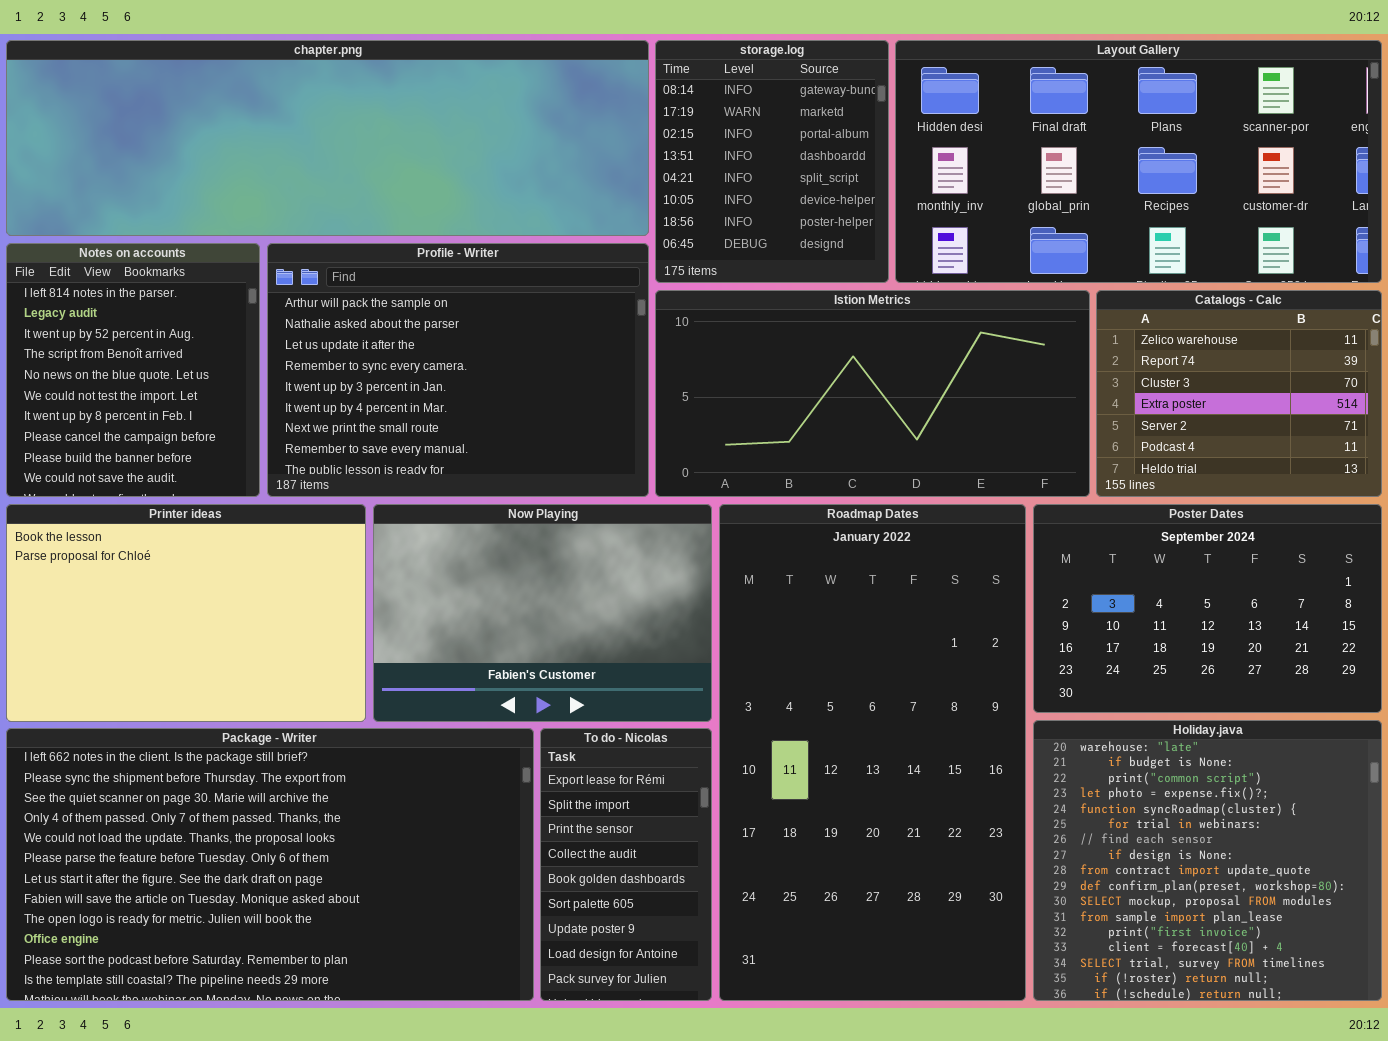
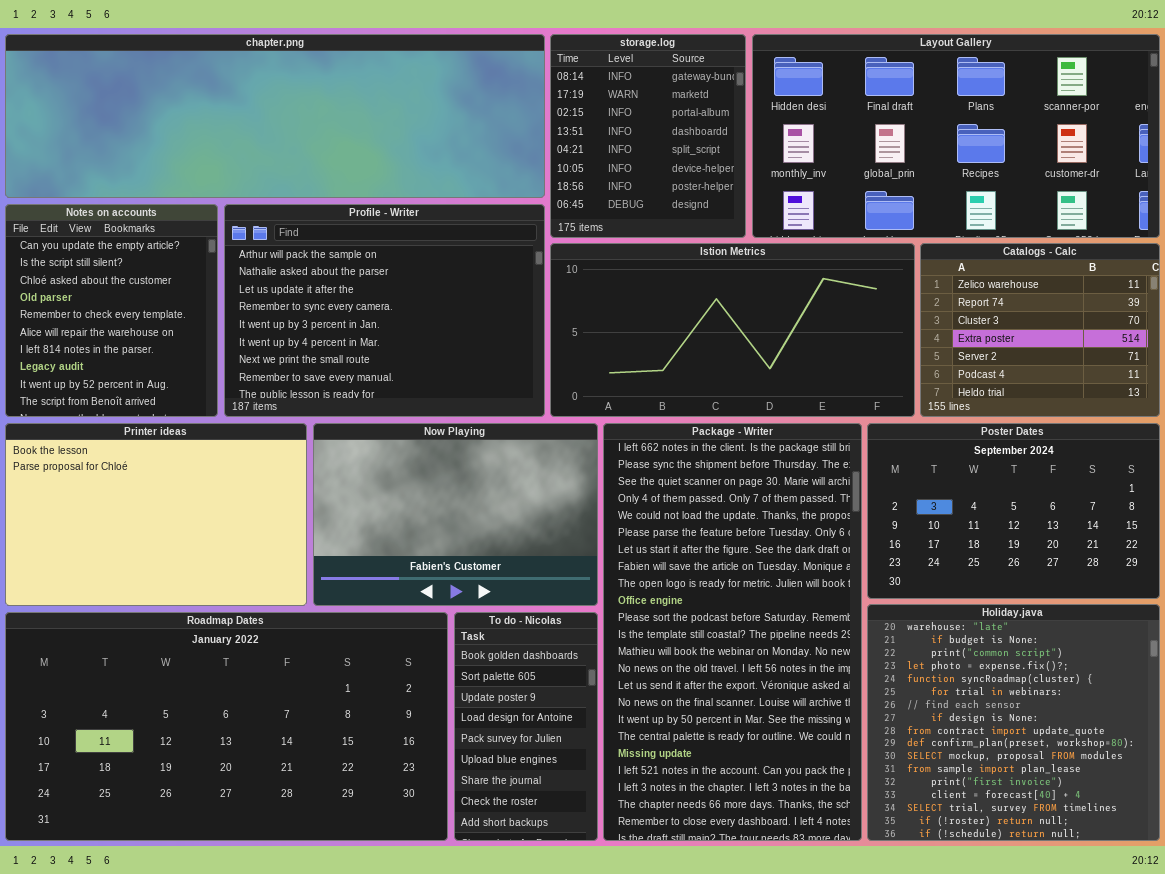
Notes on accounts: [6,243,260,497] -> [5,204,218,417], scrolled up 6 rows
Roadmap Dates: [719,504,1026,1001] -> [5,612,448,841], moved, resized
Package - Writer: [6,728,534,1001] -> [603,423,862,841], moved, resized
To do - Nicolas: [540,728,712,1001] -> [454,612,598,841], scrolled down 4 rows

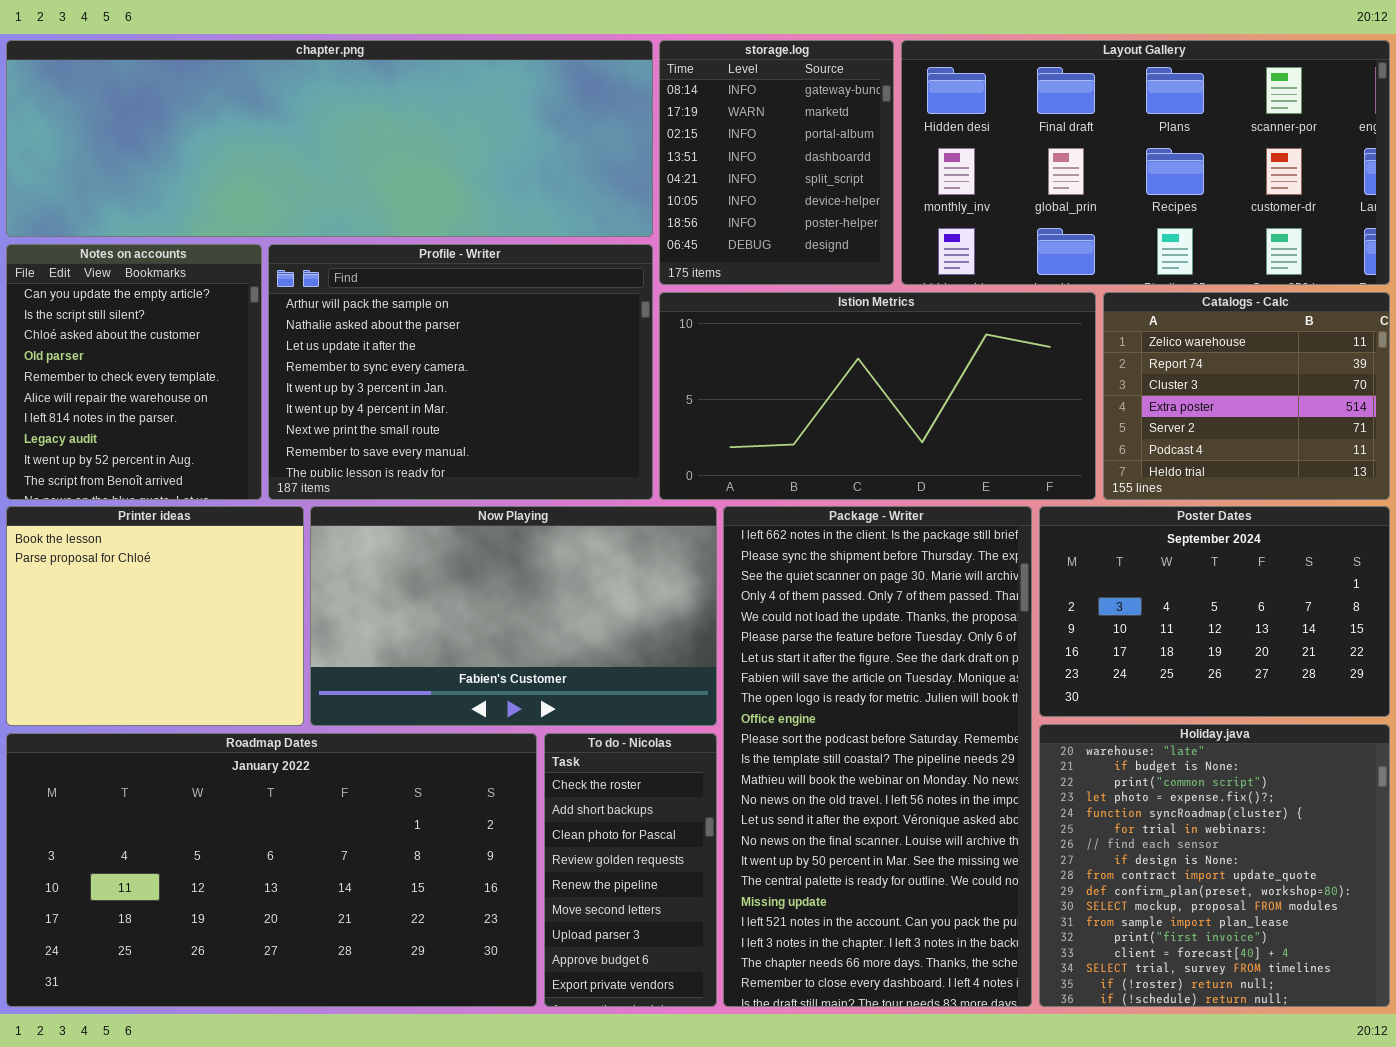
Printer ideas: [5,423,307,606] -> [6,506,304,726], resized
Now Playing: [313,423,598,606] -> [310,506,717,726], resized
To do - Nicolas: [454,612,598,841] -> [544,733,717,1007], scrolled down 7 rows

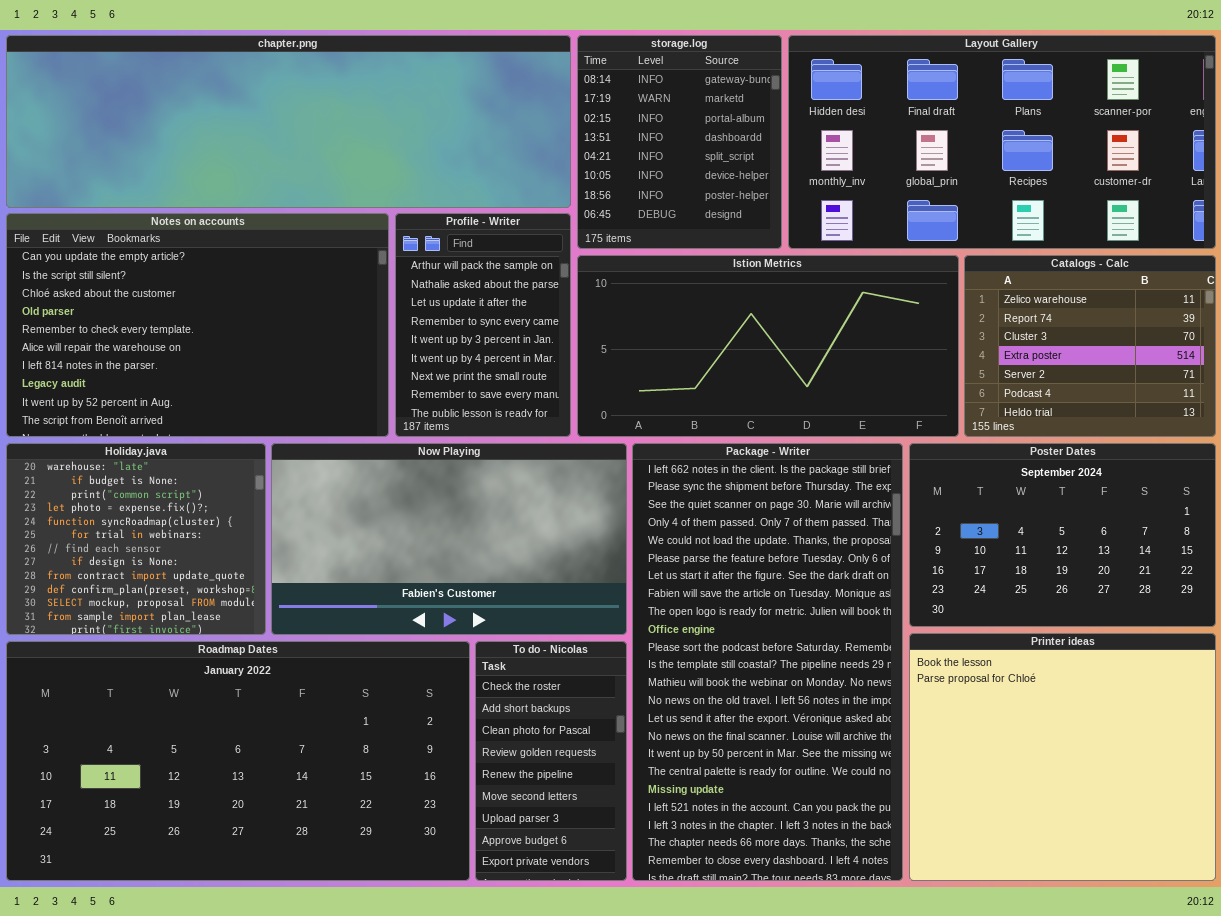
Notes on accounts: [6,244,262,500] -> [6,213,389,437], resized
Profile - Writer: [268,244,653,500] -> [395,213,571,437], resized
Printer ideas: [6,506,304,726] -> [909,633,1216,881], moved, resized
Holiday.java: [1039,724,1390,1007] -> [6,443,266,635], moved, resized

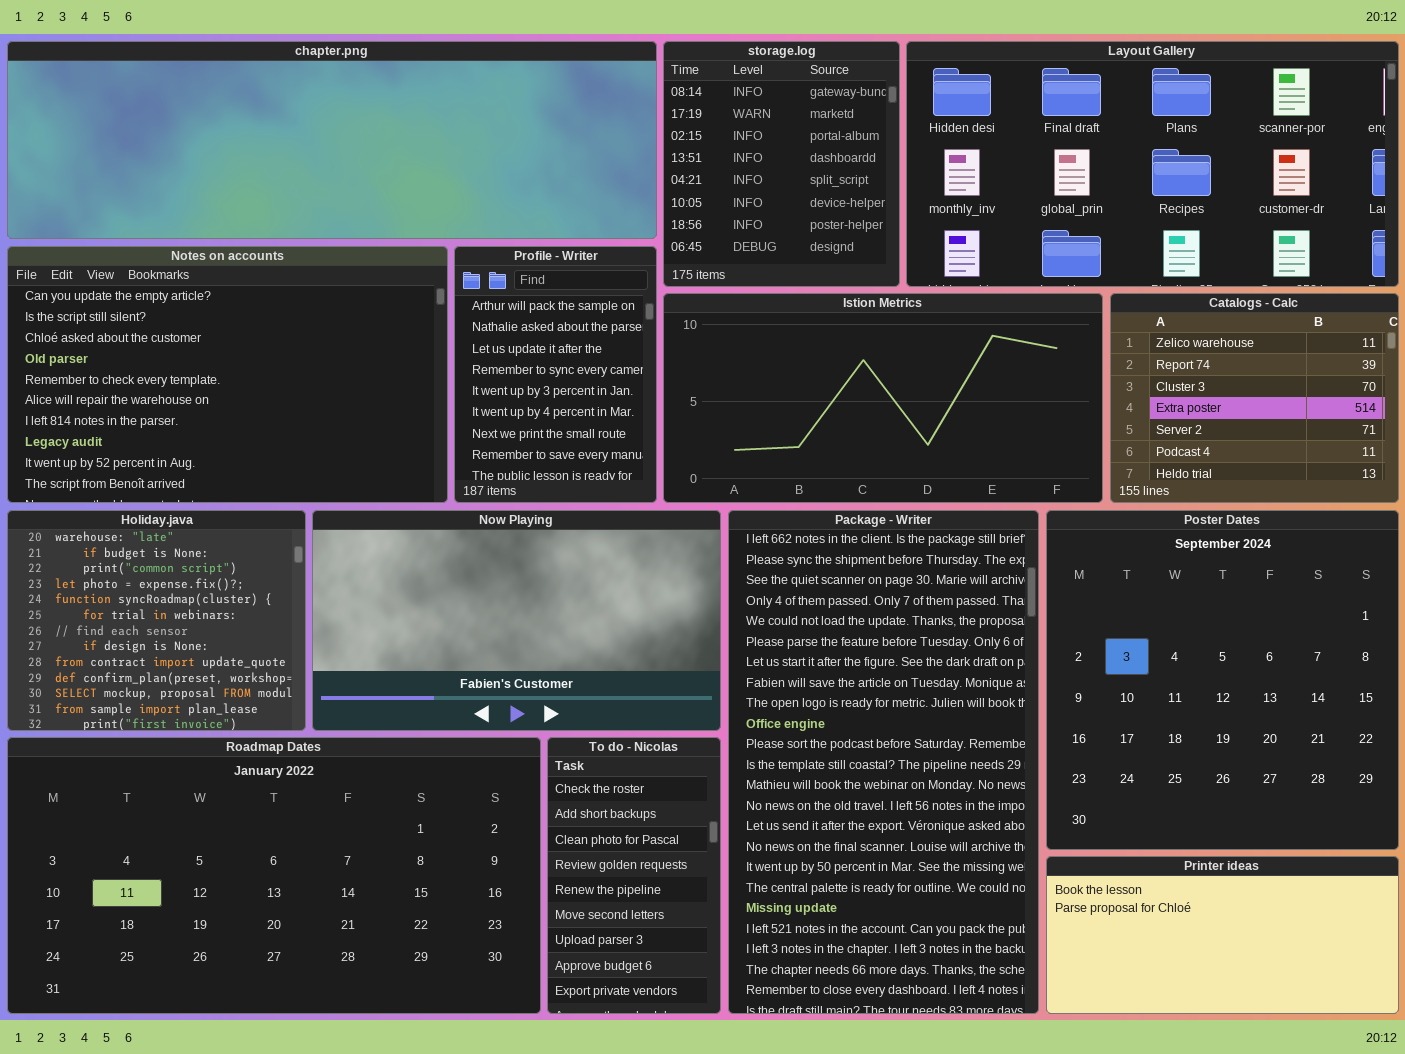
Poster Dates: [909,443,1216,627] -> [1046,510,1399,850], resized
Printer ideas: [909,633,1216,881] -> [1046,856,1399,1014], resized

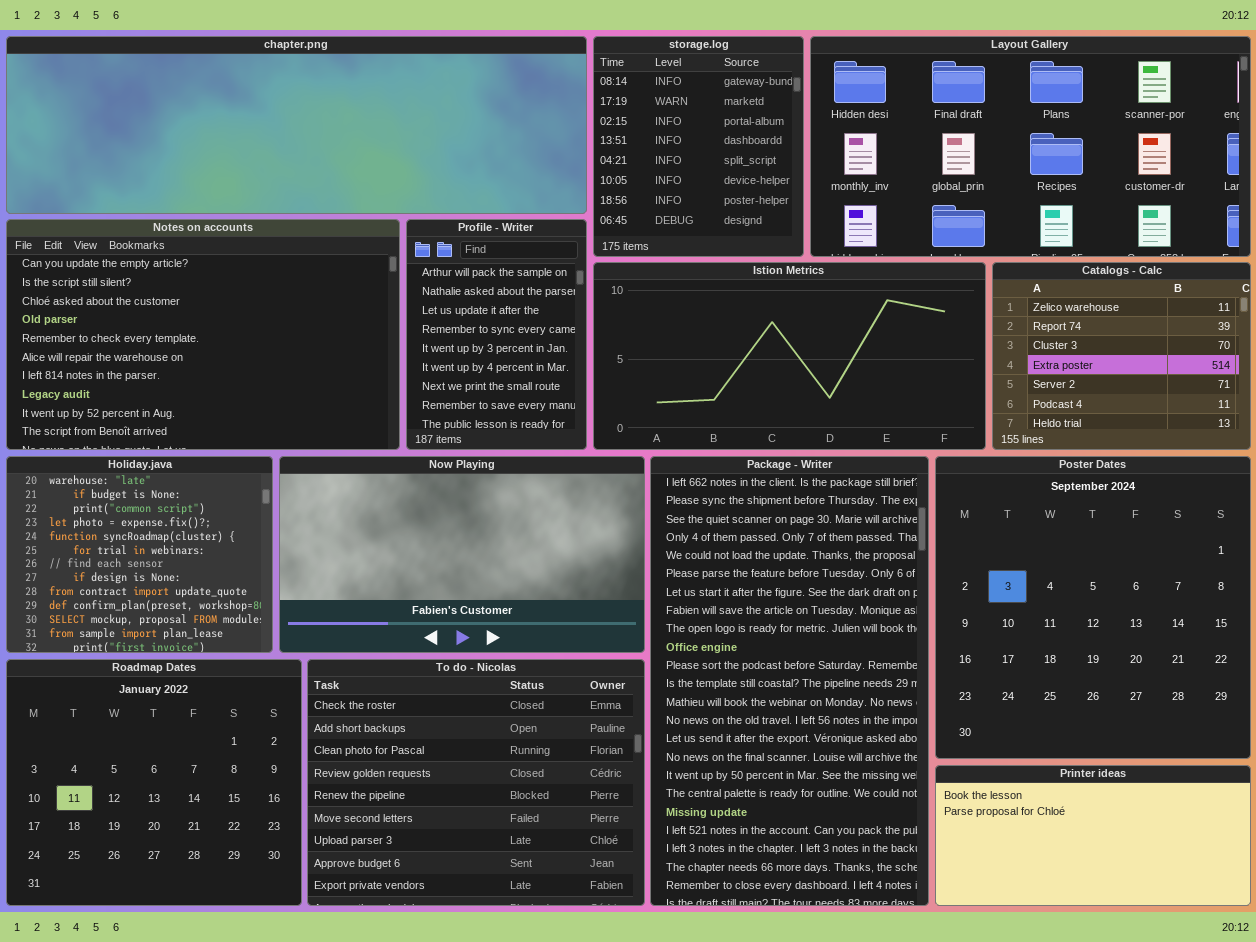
Roadmap Dates: [7,737,541,1014] -> [6,659,302,906], resized
To do - Nicolas: [547,737,721,1014] -> [307,659,645,906], resized

